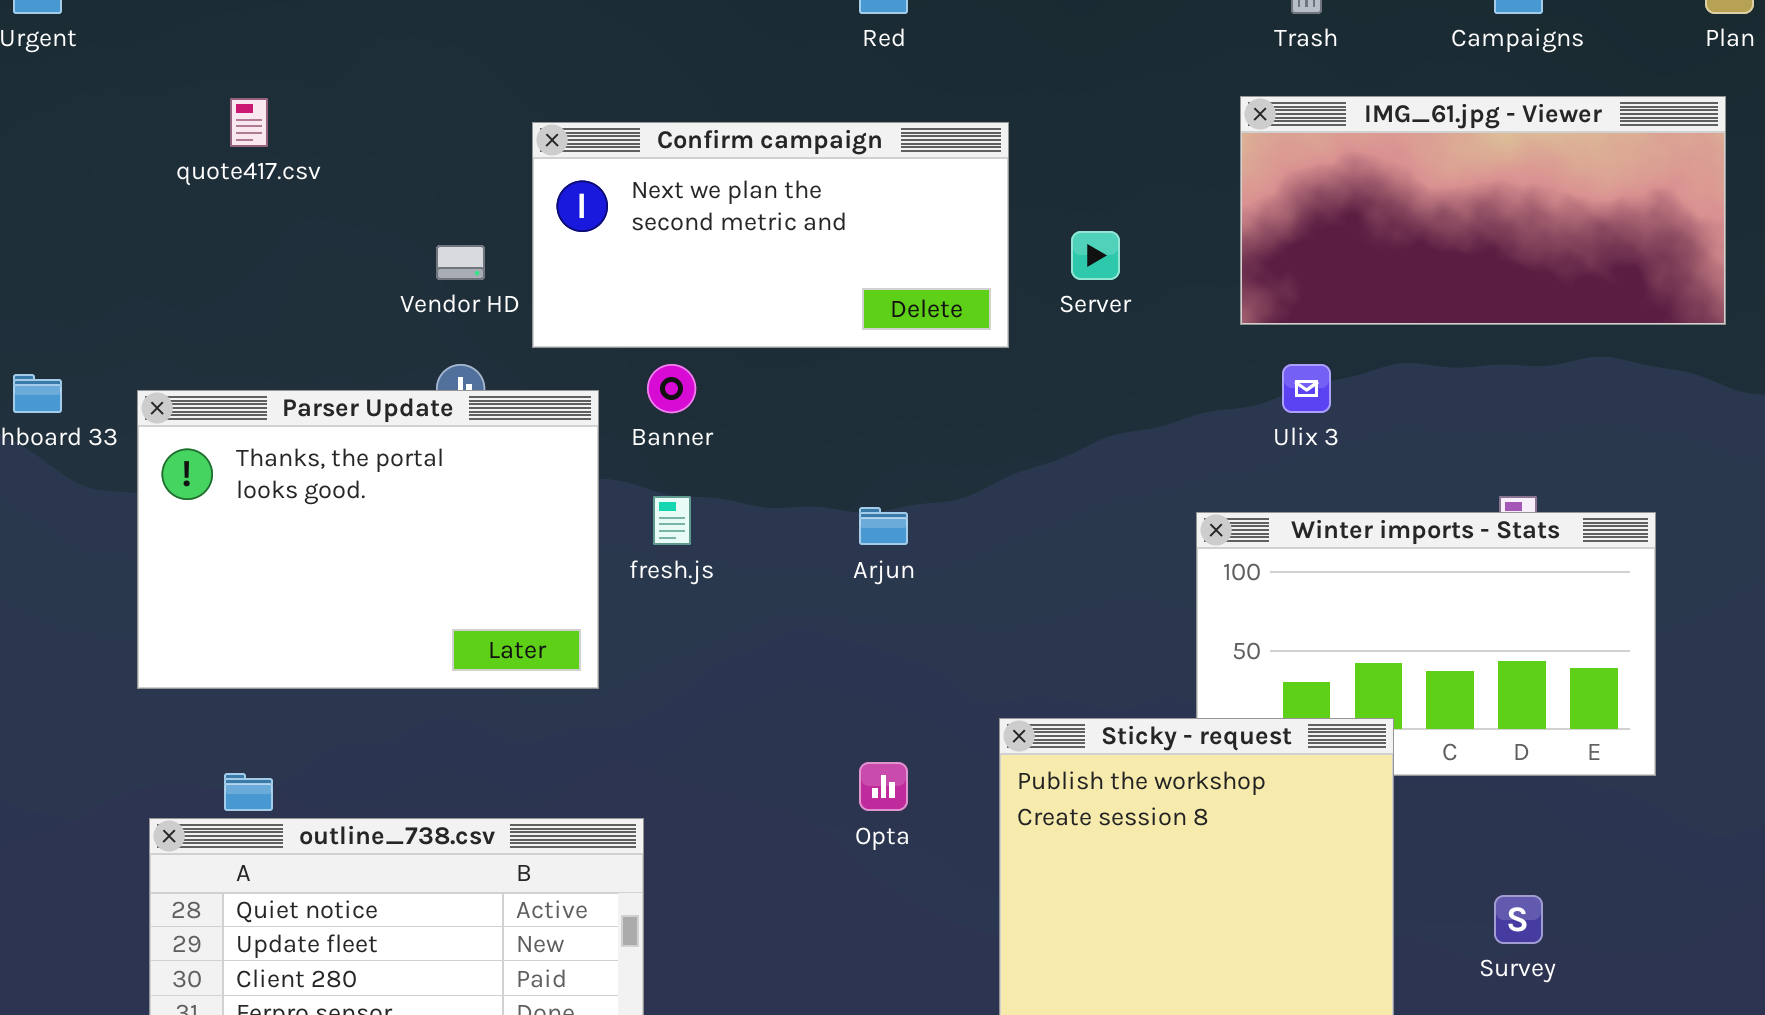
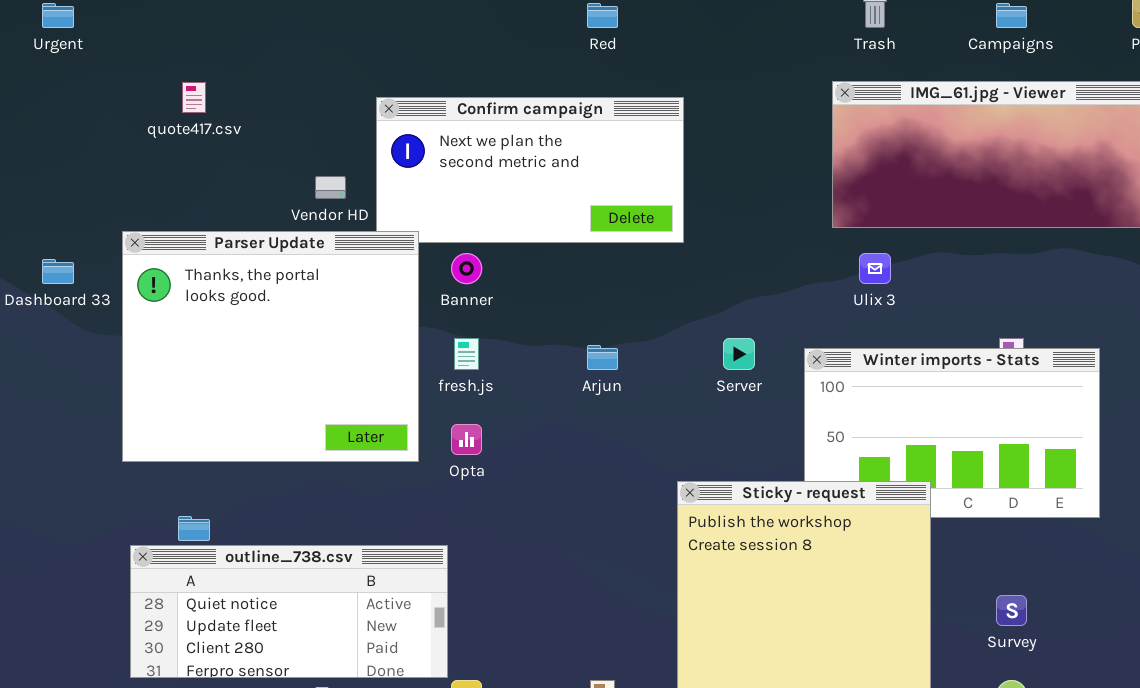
Server: [1071,231,1120,280] -> [723,338,755,370], moved
Parser Update: [137,390,599,689] -> [122,231,419,462], resized
Opta: [859,762,908,811] -> [451,424,482,455], moved

